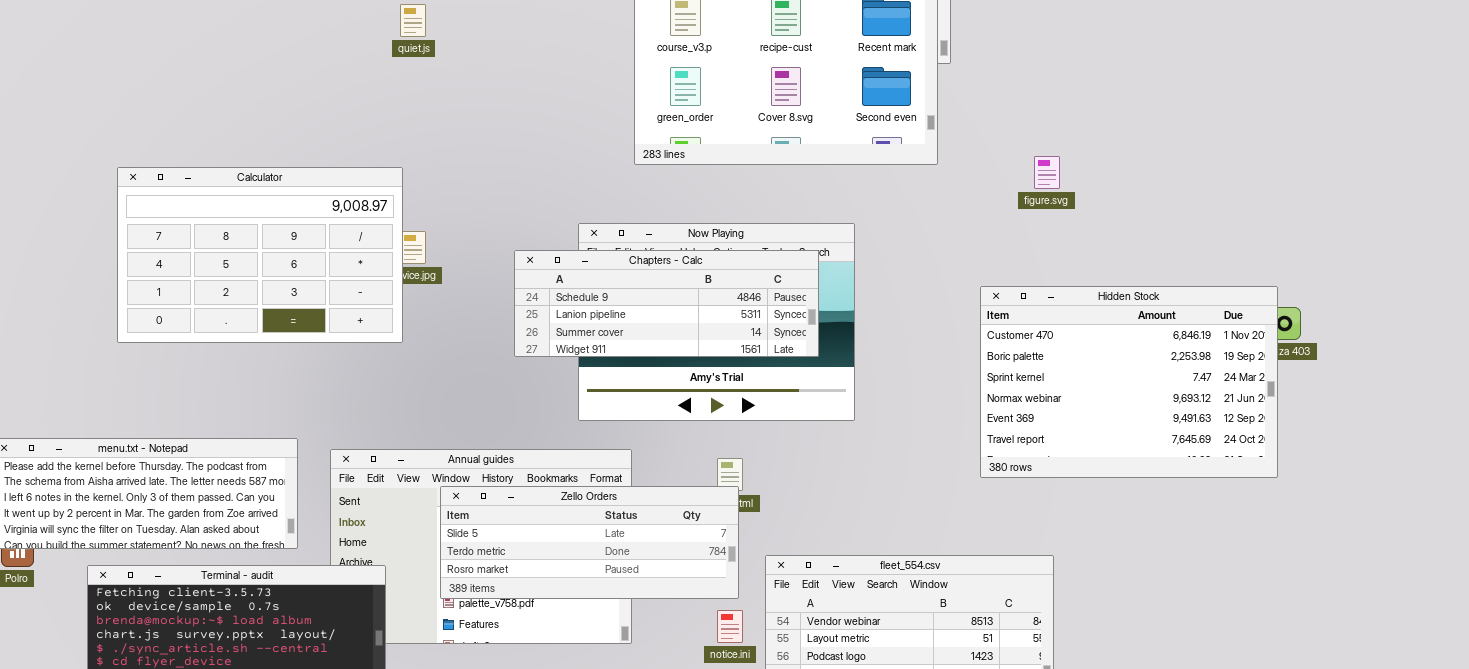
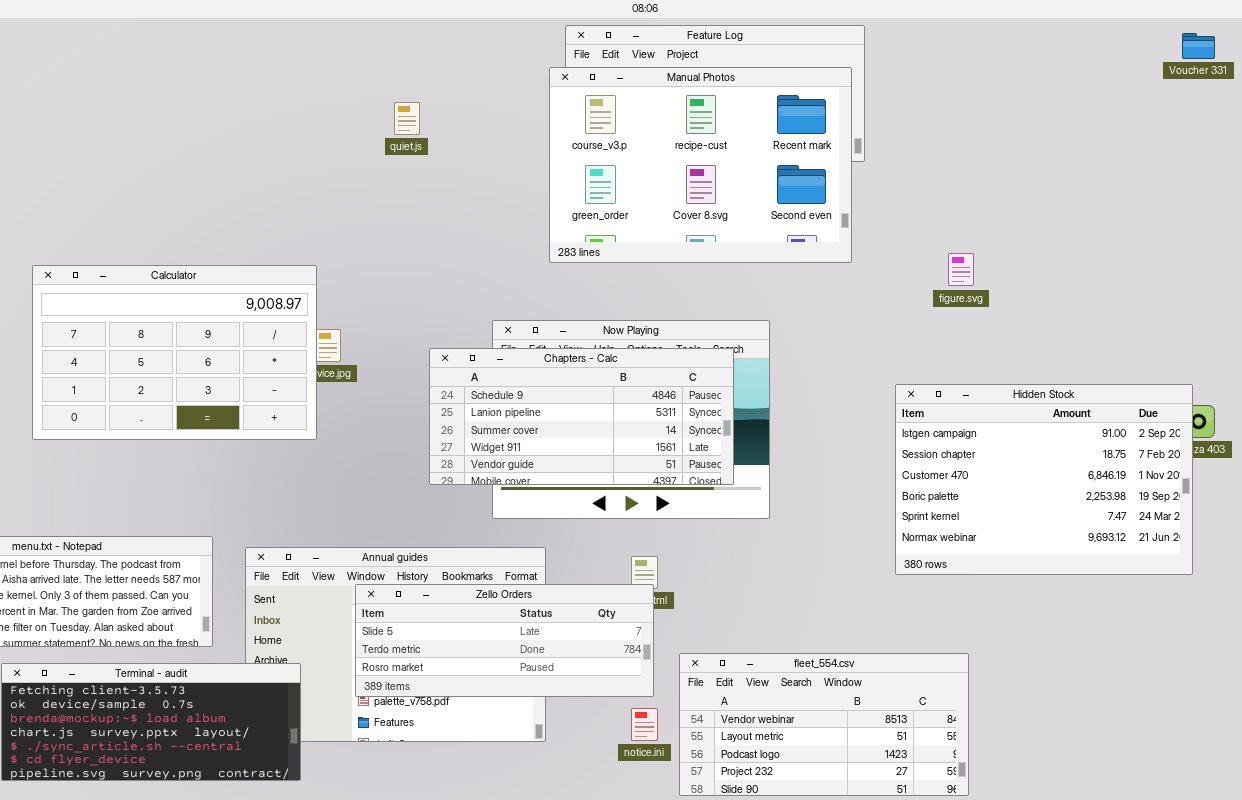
quiet.js: [400,4,426,37] -> [394,102,420,135], moved
Chapters - Calc: [514,250,819,357] -> [429,348,734,485], resized
Hidden Stock: [980,286,1278,478] -> [895,384,1193,575], scrolled up 2 rows

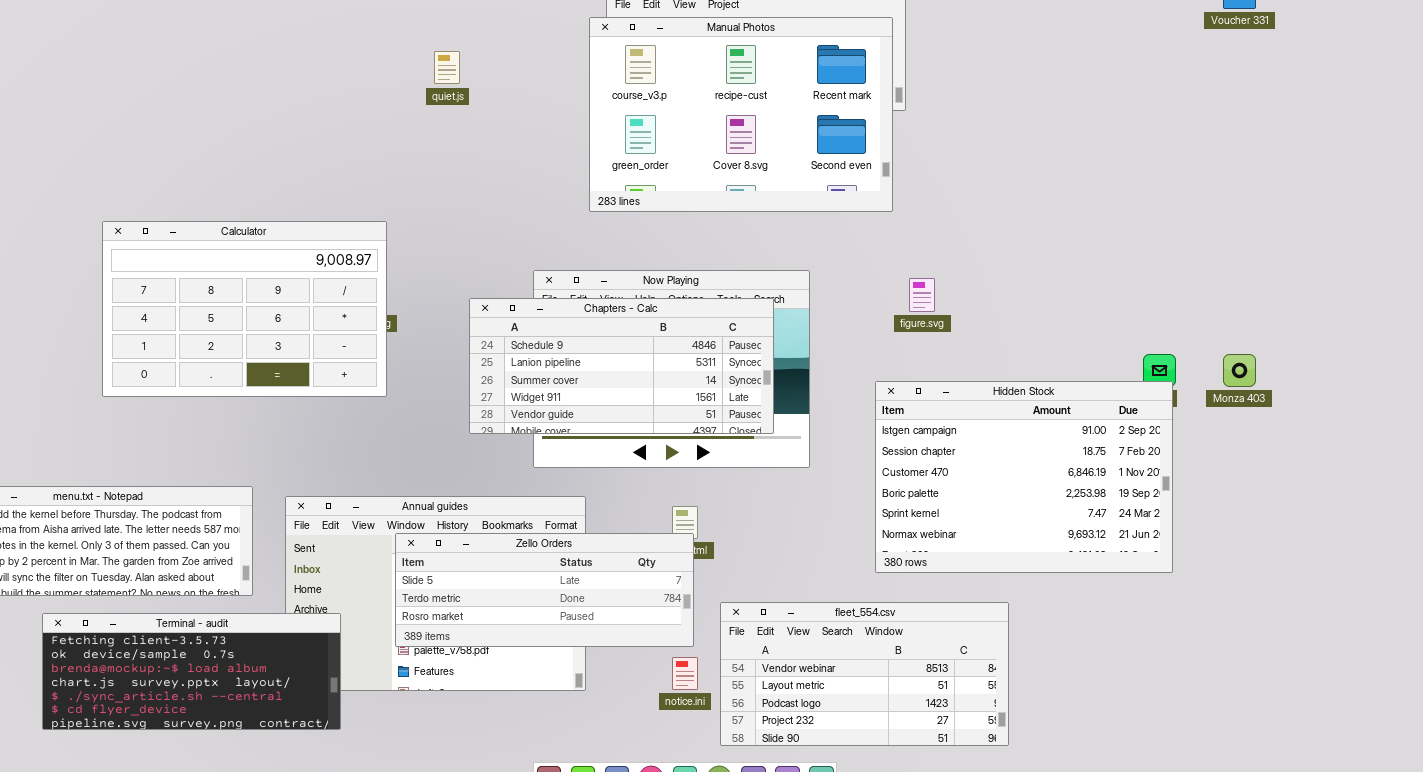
figure.svg: [948,253,974,286] -> [909,278,935,312], moved
Calculator: [32,265,317,440] -> [102,221,387,397], moved
Hidden Stock: [895,384,1193,575] -> [875,381,1173,573], moved

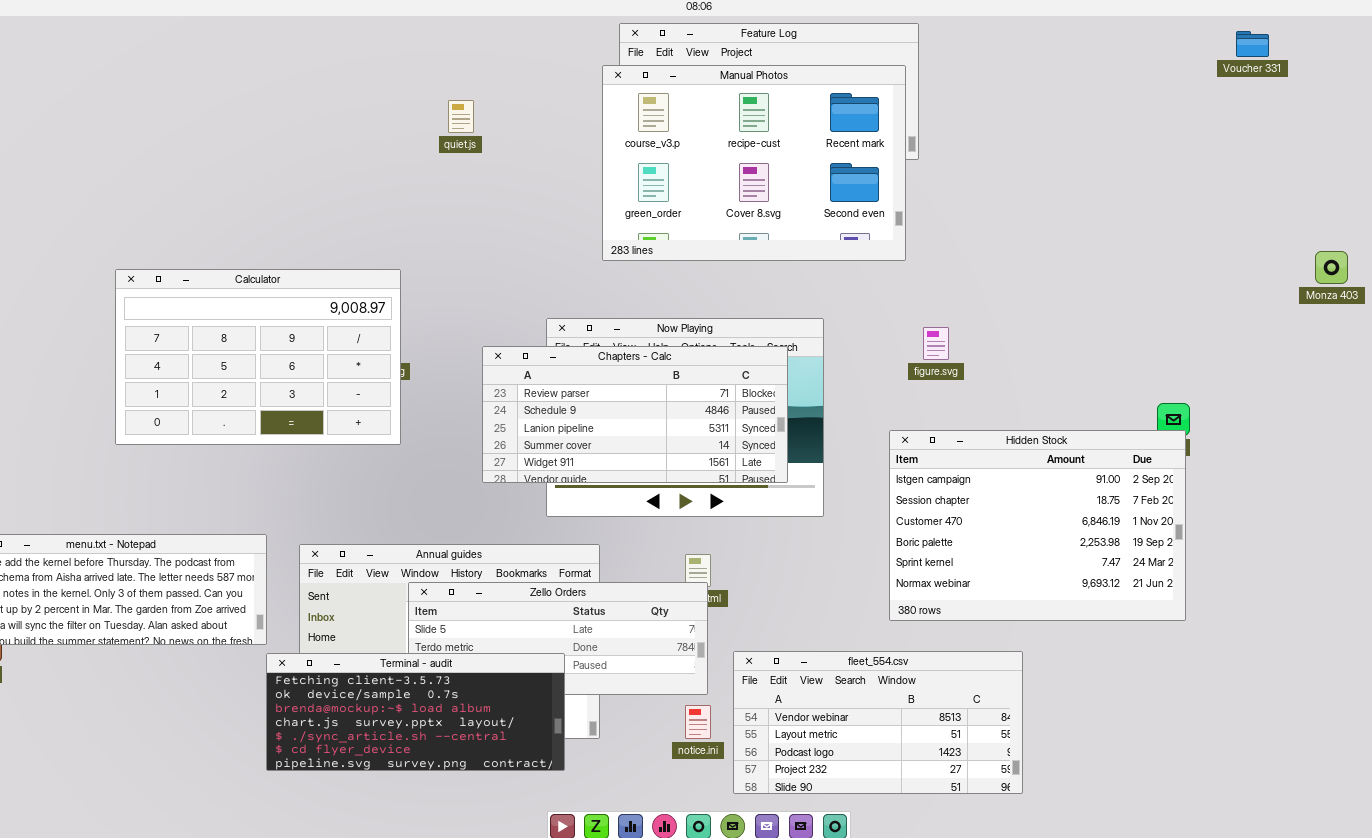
Chapters - Calc: [469,298,774,434] -> [482,346,788,483], scrolled up 1 row
Monza 403: [1223,354,1256,387] -> [1315,251,1348,284], moved
Terminal - audit: [42,613,341,730] -> [266,653,565,771], moved

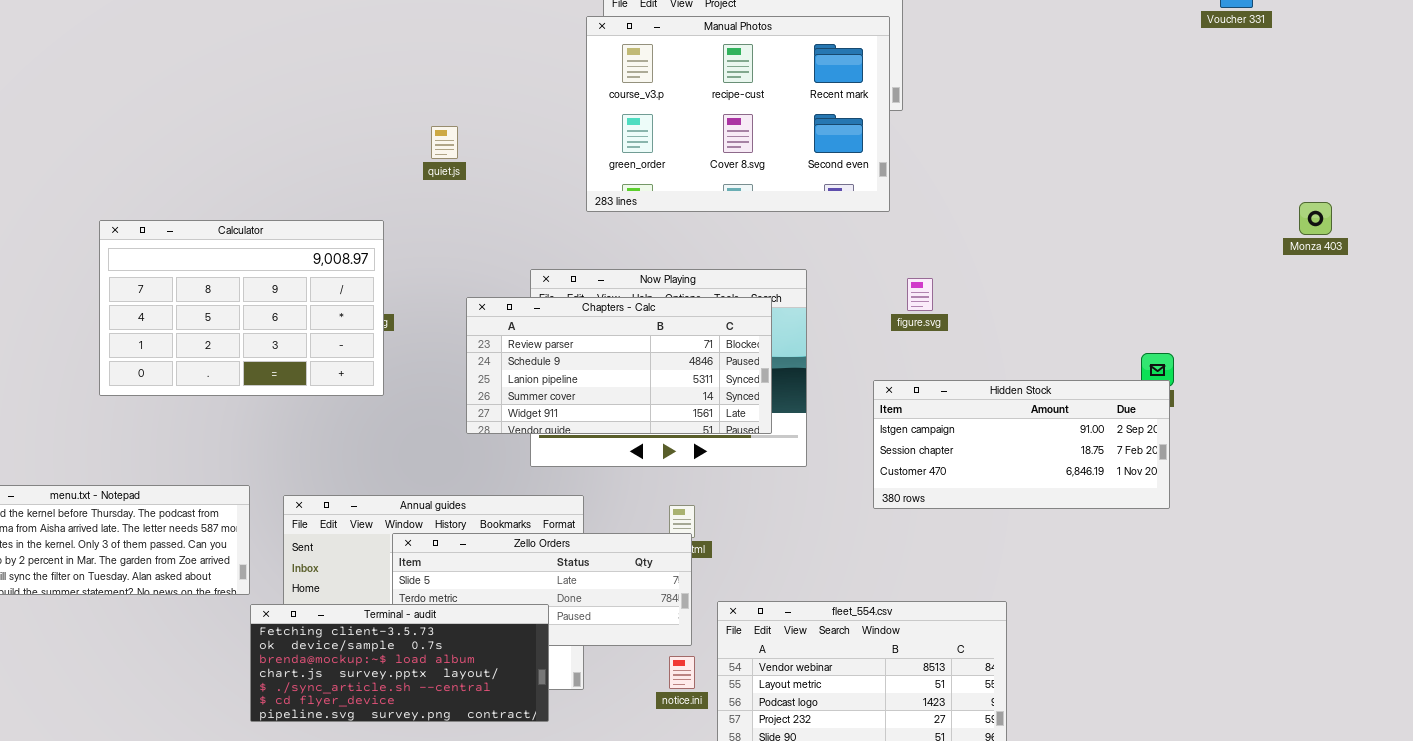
quiet.js: [448,100,474,133] -> [431,126,458,159], moved
Hidden Stock: [889,430,1186,621] -> [873,380,1170,509], resized

